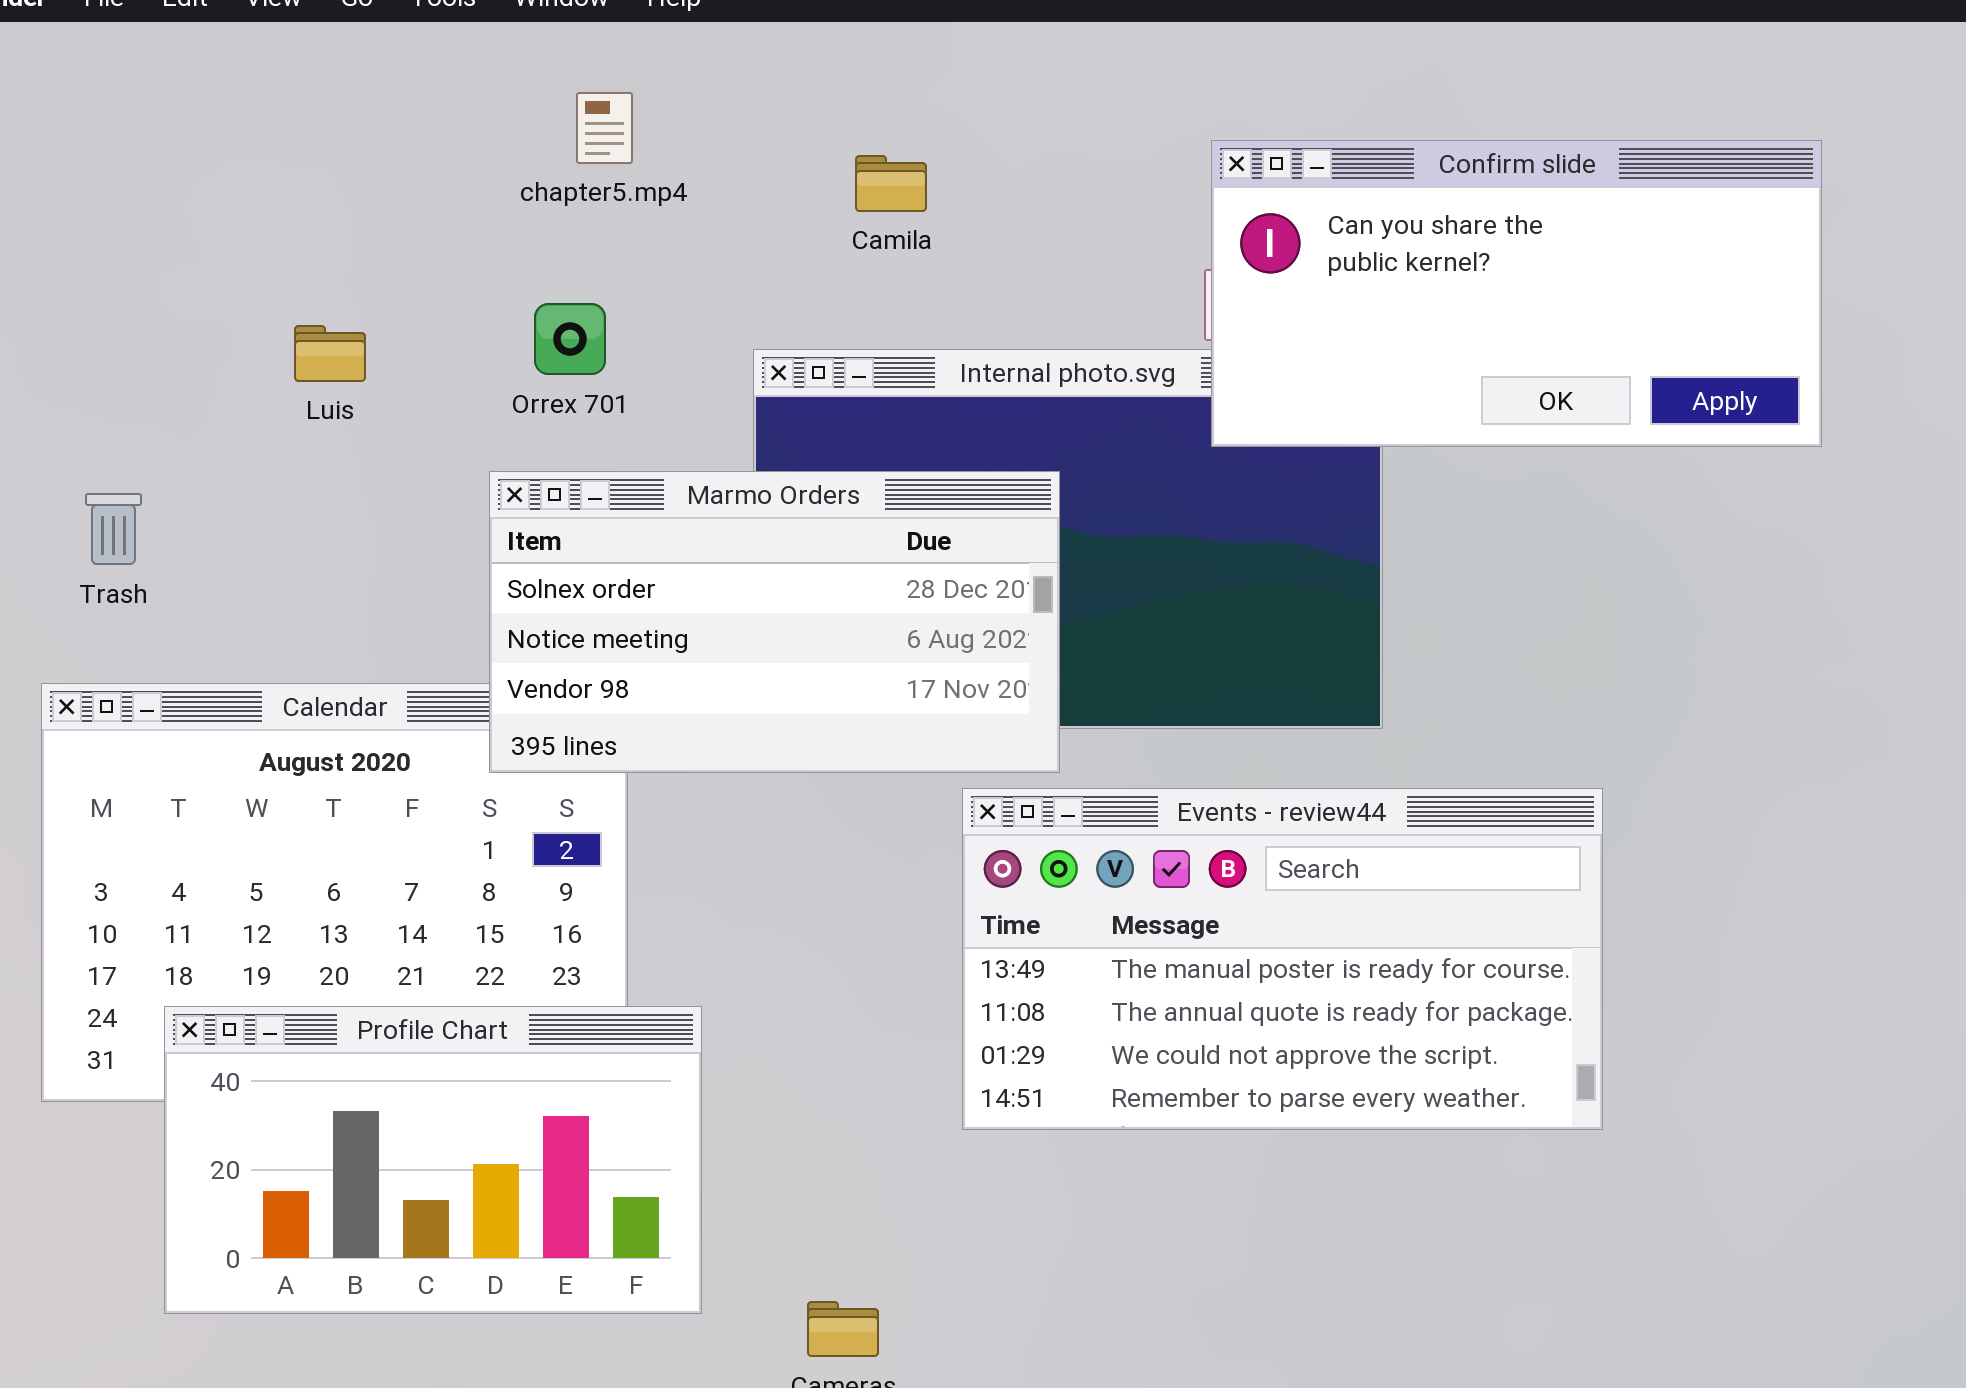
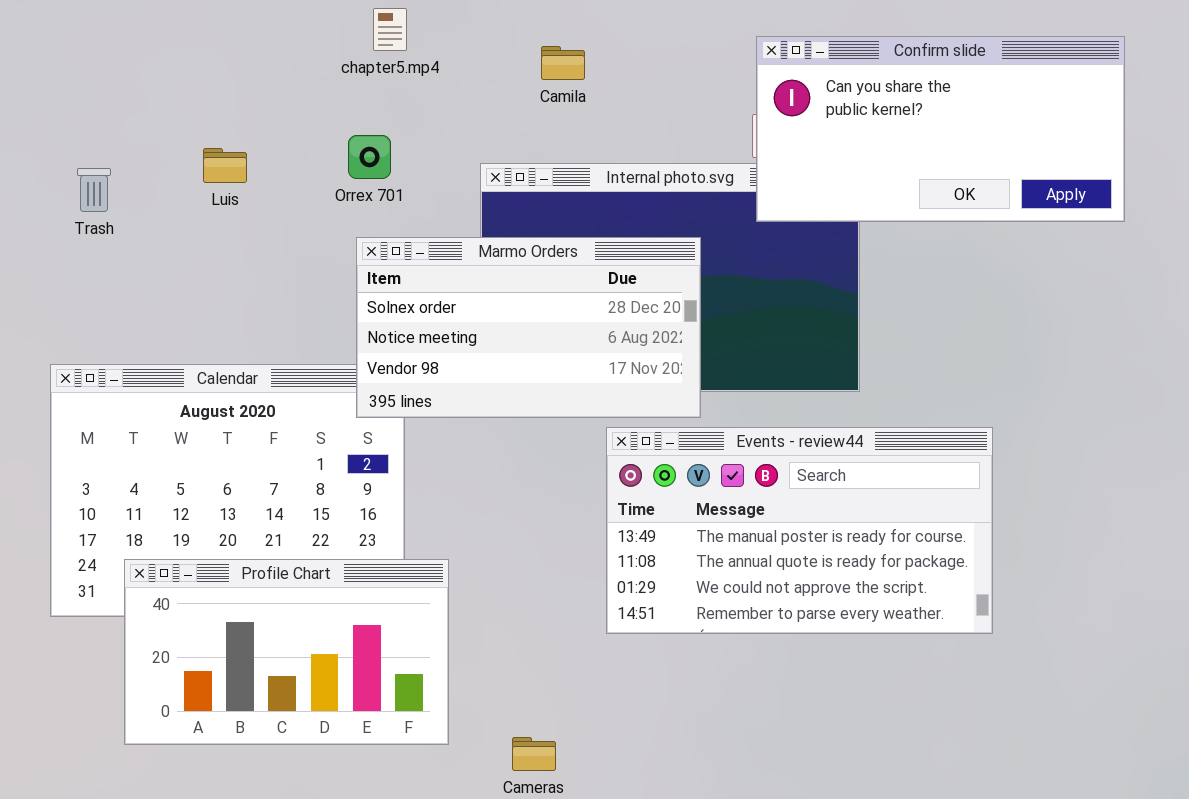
Marmo Orders: [489,471,1060,773] -> [356,237,701,418], moved
Trash: [85,493,142,565] -> [77,168,111,212], moved

